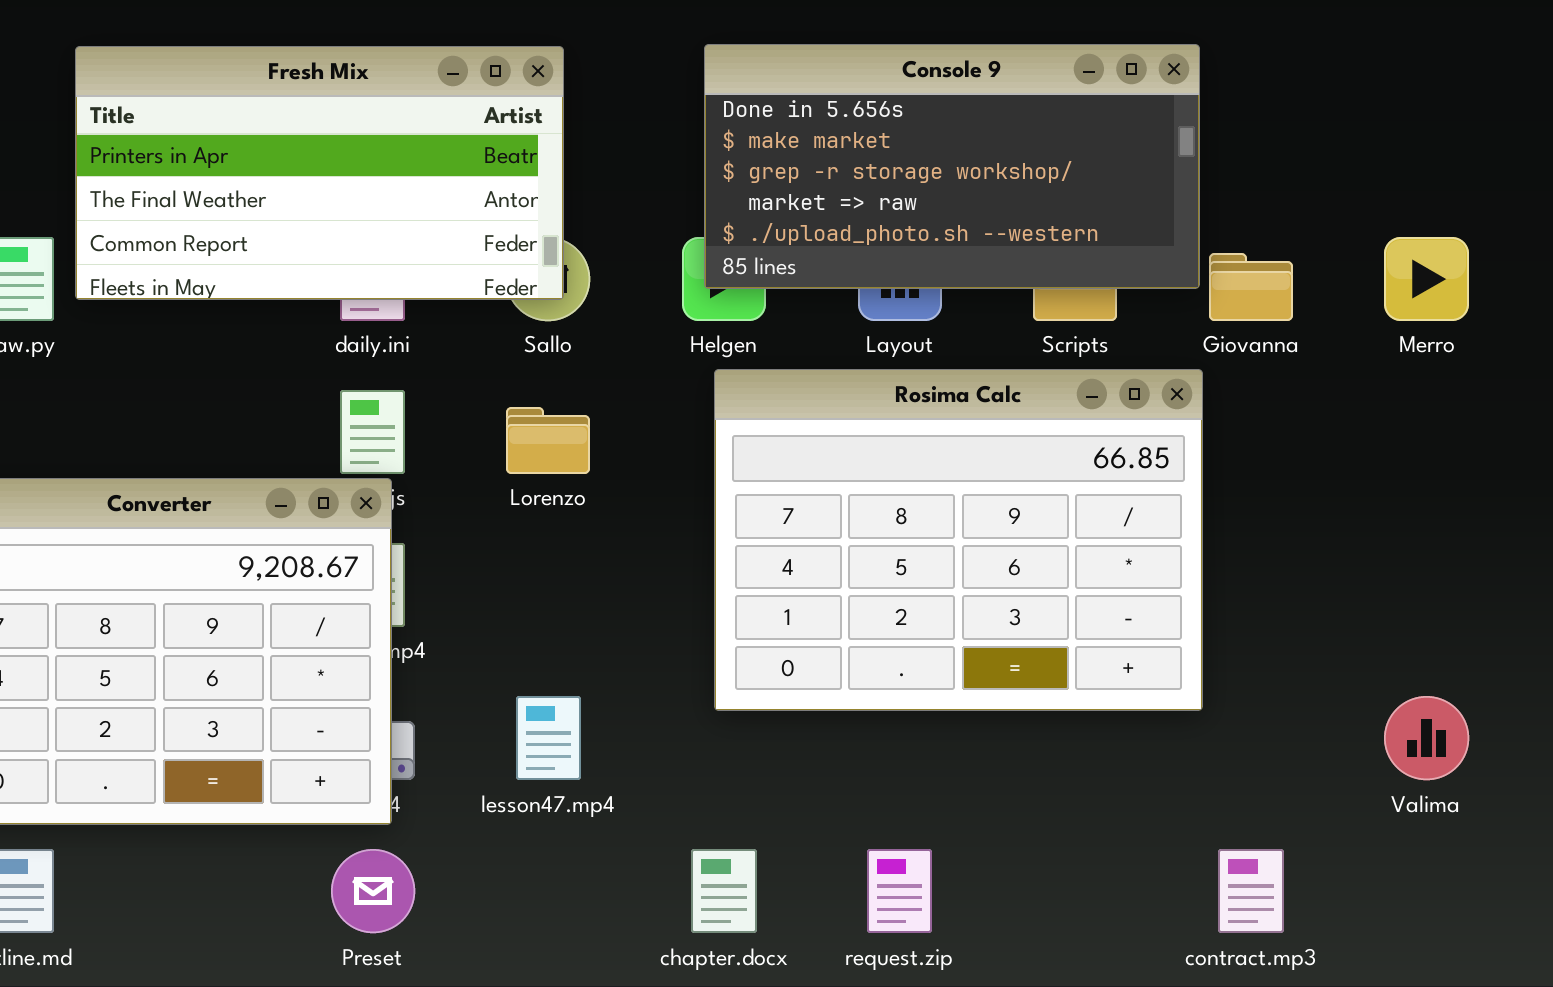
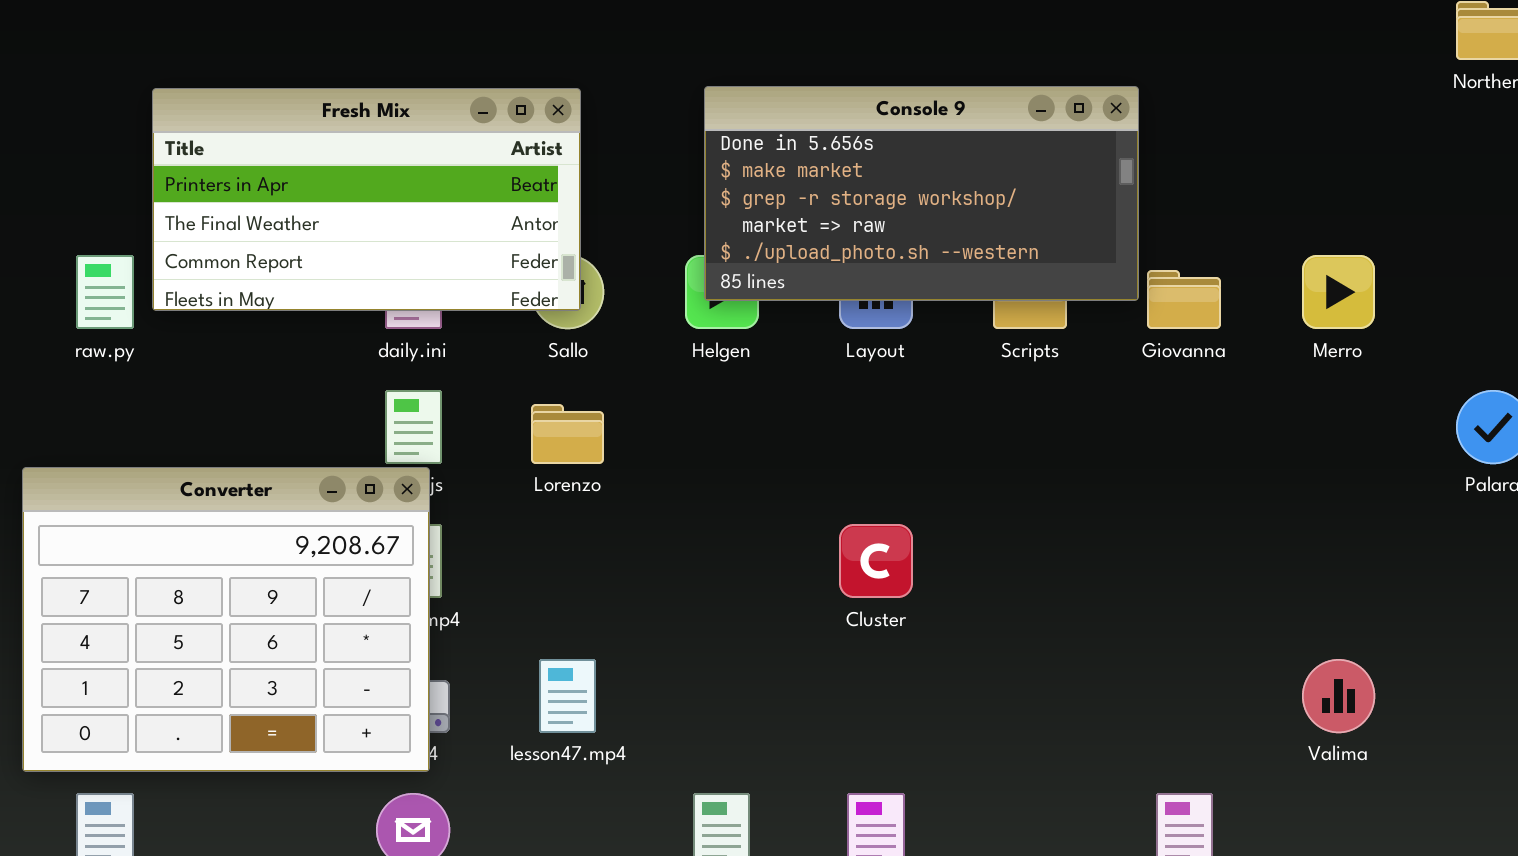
Rosima Calc: [714,369,1203,711] -> none, closed

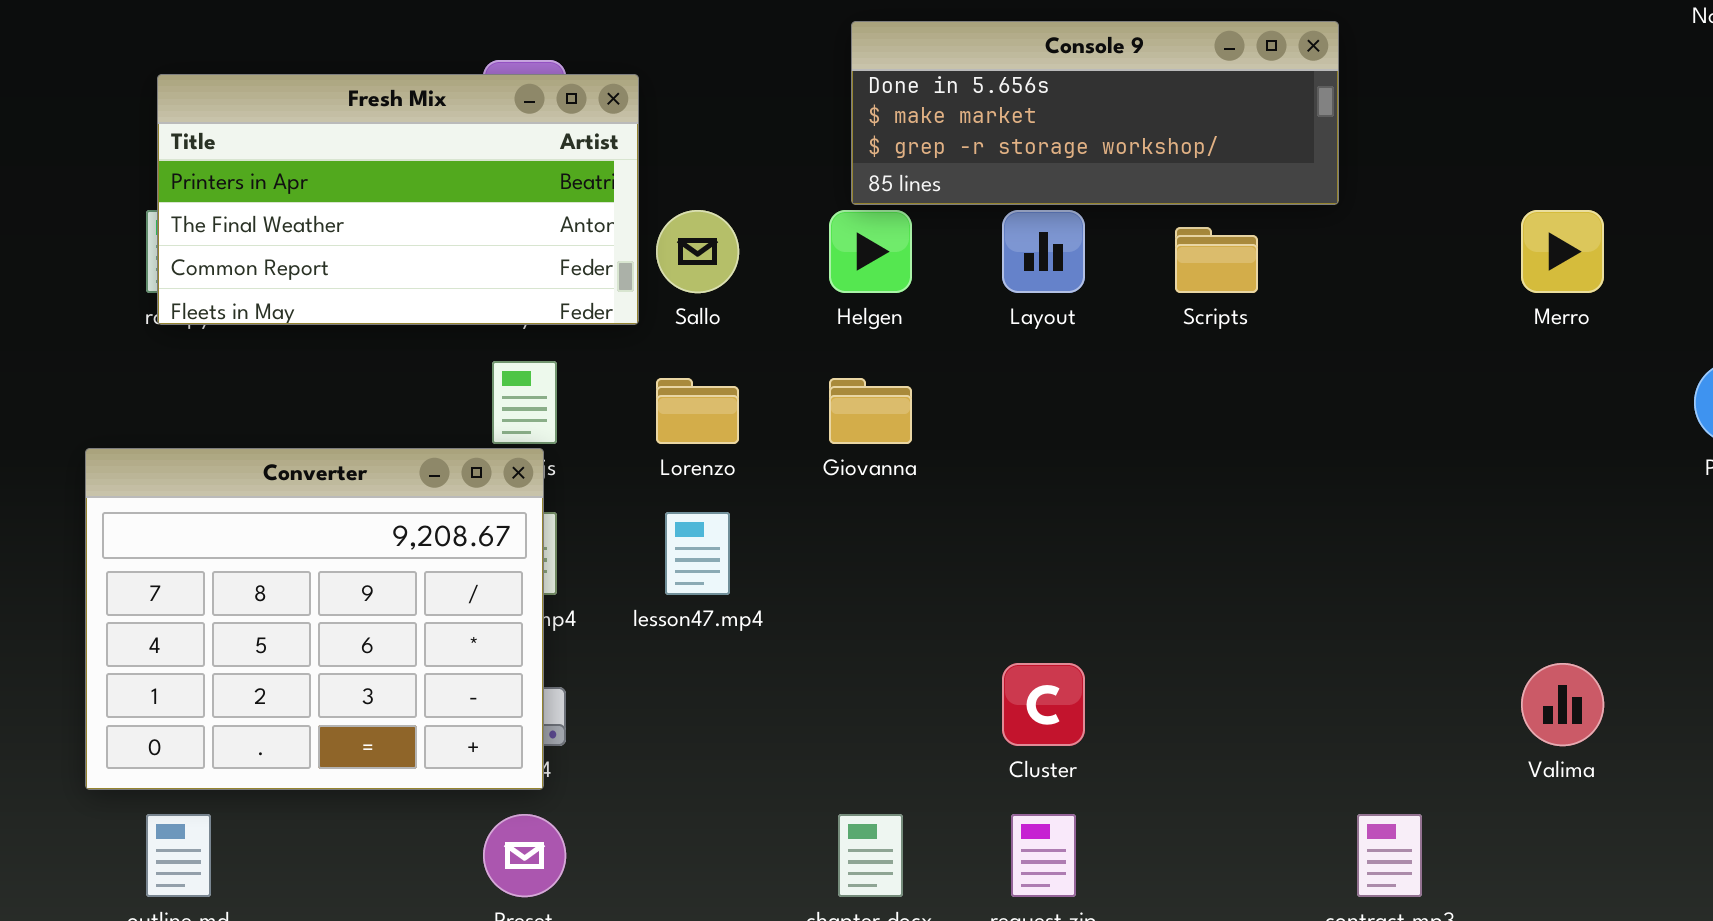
Console 9: [704,86,1139,301] -> [851,21,1339,205], resized
Fresh Mix: [152,88,581,311] -> [157,74,639,325], moved
Giovanna: [1147,270,1221,329] -> [829,378,912,444], moved
Cluster: [839,524,913,598] -> [1002,663,1085,746], moved
lesson47.mp4: [539,659,596,733] -> [665,512,730,595], moved

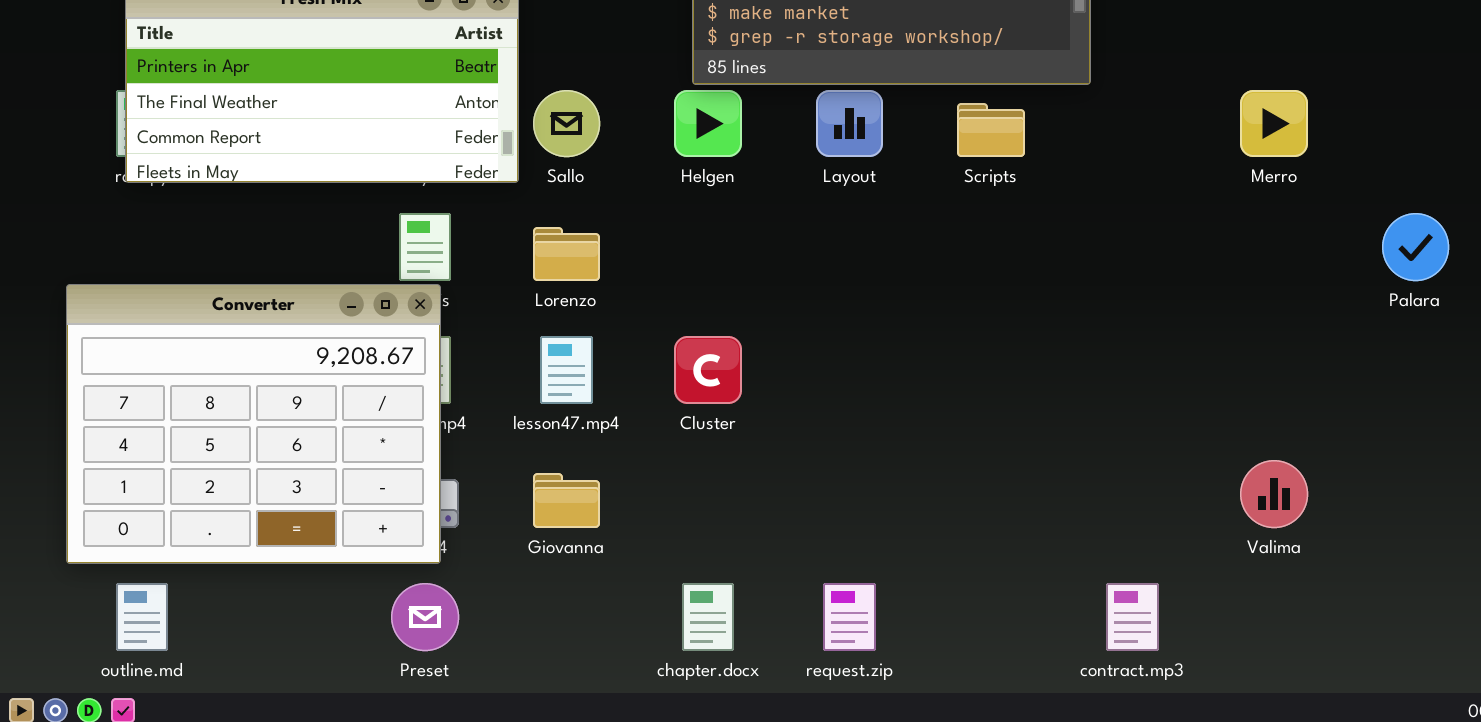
Giovanna: [829,378,912,444] -> [533,473,600,528], moved
Cluster: [1002,663,1085,746] -> [674,336,742,404], moved

